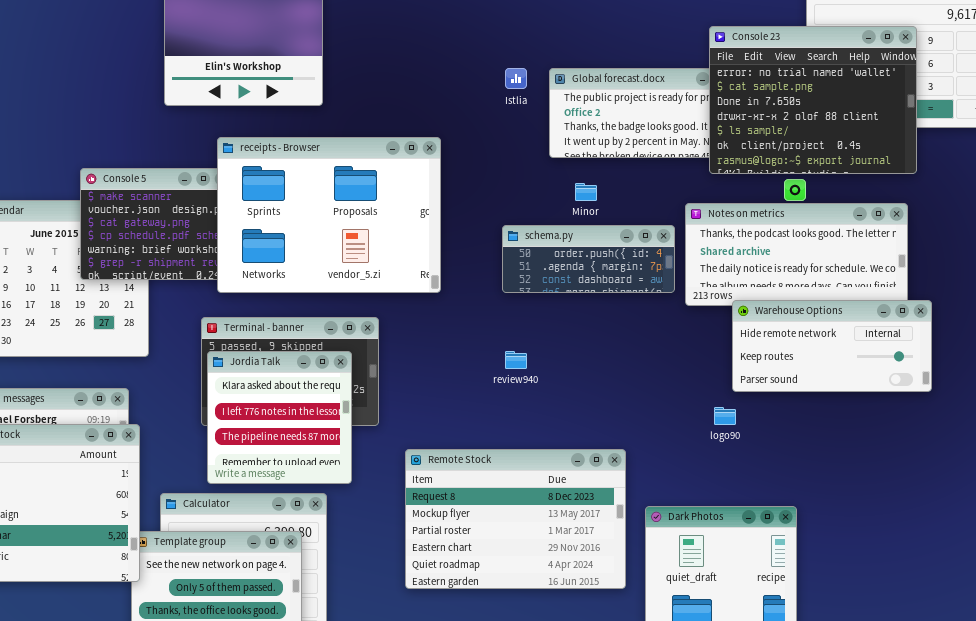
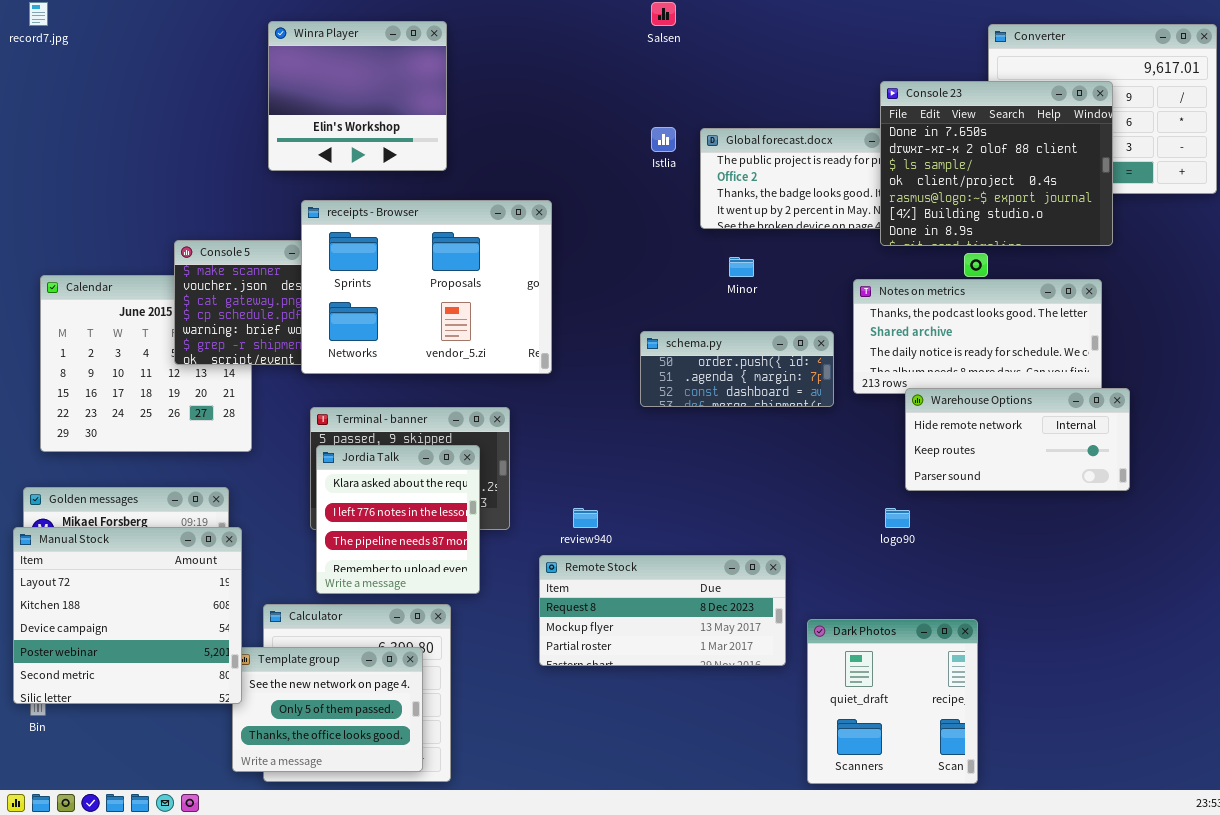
Console 23: [709,26,917,174] -> [880,81,1113,246], scrolled down 2 rows
receipts - Browser: [217,137,441,293] -> [301,200,552,374], moved
schema.py: [502,225,675,293] -> [640,331,834,407], moved
review940: [505,351,527,369] -> [573,508,598,528], moved
Remote Stock: [405,449,626,589] -> [539,555,786,666], resized

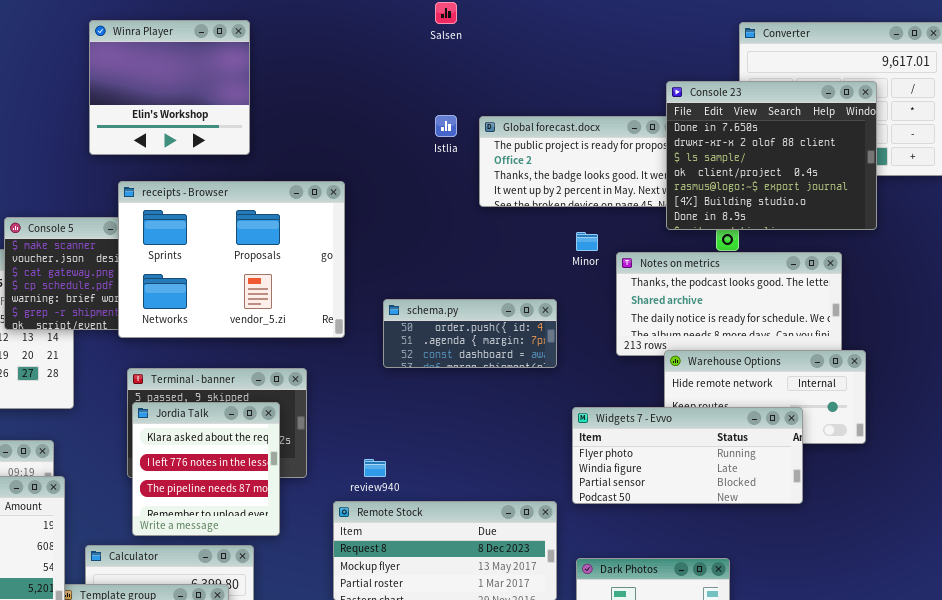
Console 23: [880,81,1113,246] -> [666,81,877,230], moved
Minor: [729,257,754,277] -> [576,232,598,251], moved
schema.py: [640,331,834,407] -> [383,299,557,368], moved
Widgets 7 - Evvo: none -> [572,407,803,504], opened

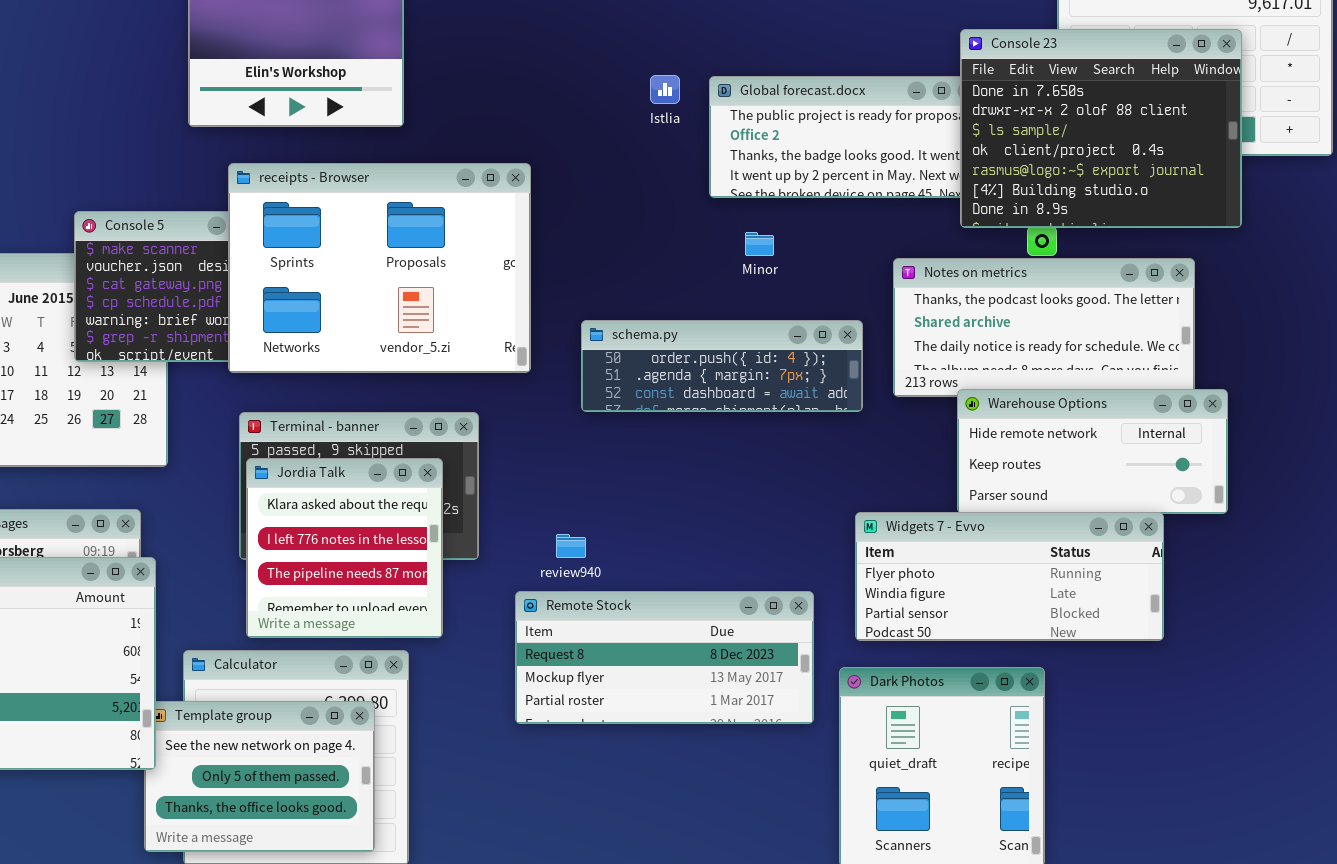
Minor: [576,232,598,251] -> [745,232,774,256], moved
schema.py: [383,299,557,368] -> [581,320,863,412], resized
Widgets 7 - Evvo: [572,407,803,504] -> [855,512,1164,641], moved

